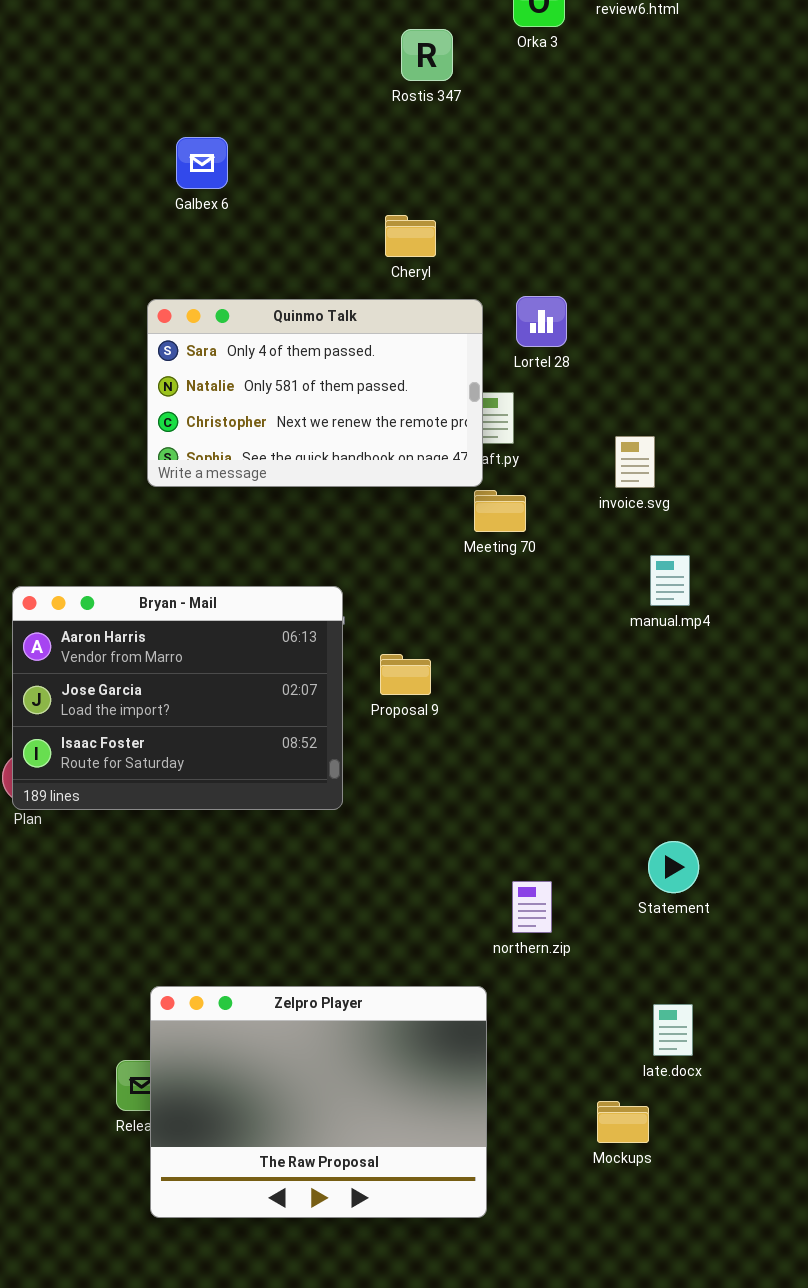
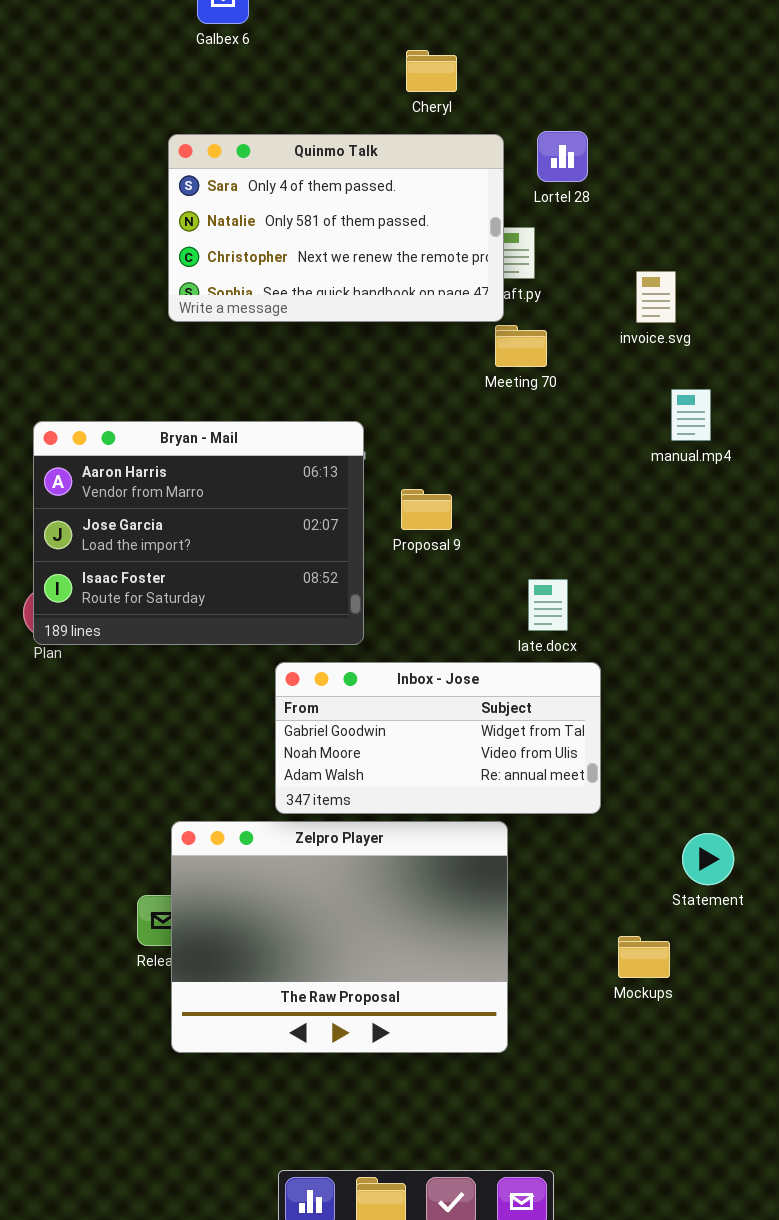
Inbox - Jose: none -> [275,662,601,814], opened
Statement: [648,841,699,893] -> [682,833,734,885], moved
late.docx: [653,1004,693,1056] -> [528,579,568,631], moved

